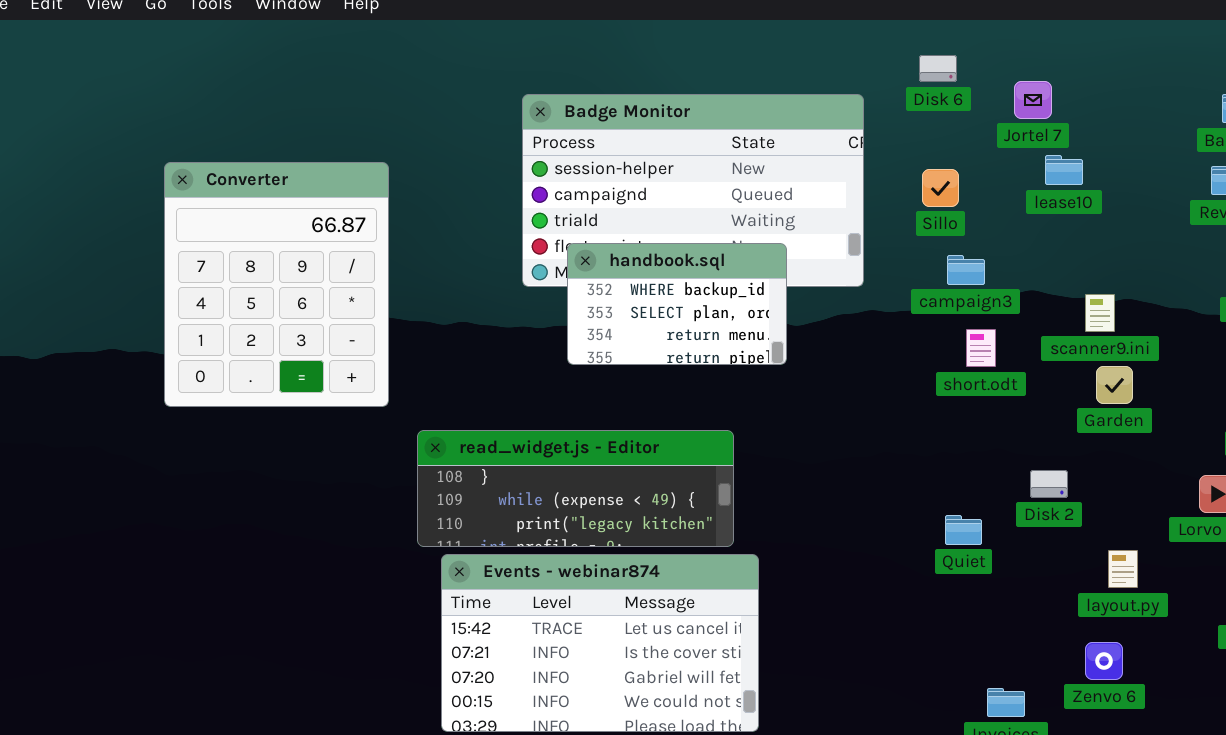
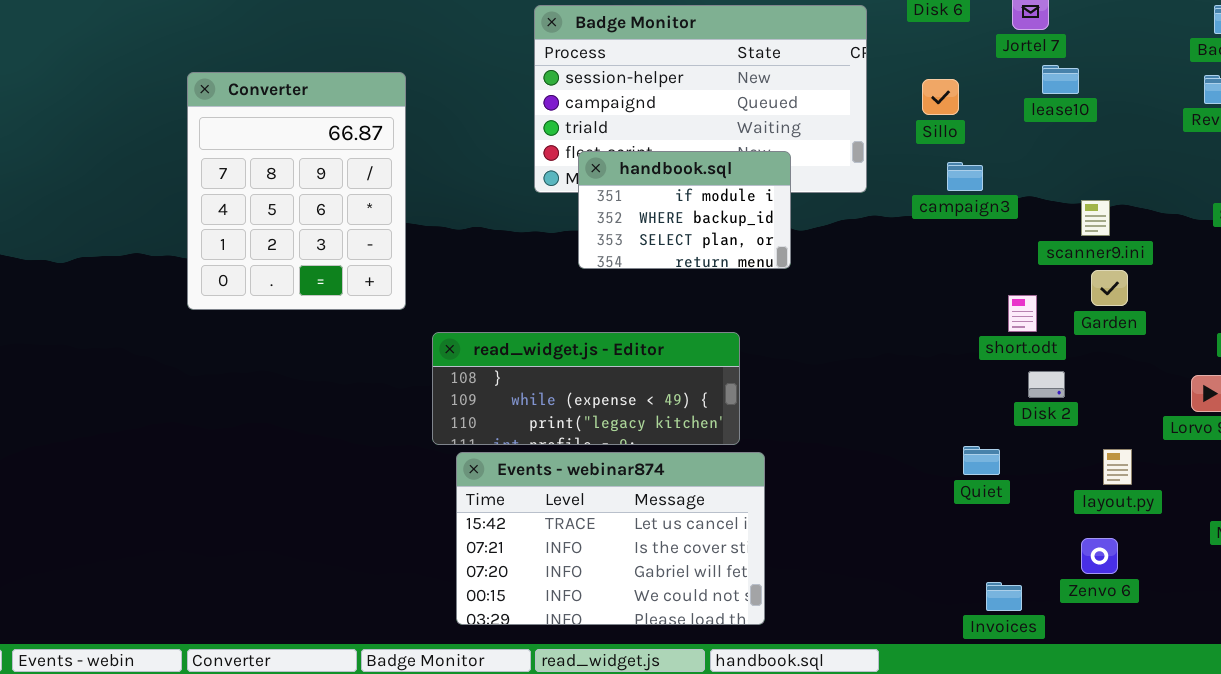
handbook.sql: [567,243,787,365] -> [578,151,791,269], scrolled up 1 row
short.odt: [966,329,996,367] -> [1008,295,1037,332], moved
Quiet: [945,515,982,545] -> [963,446,1000,475], moved

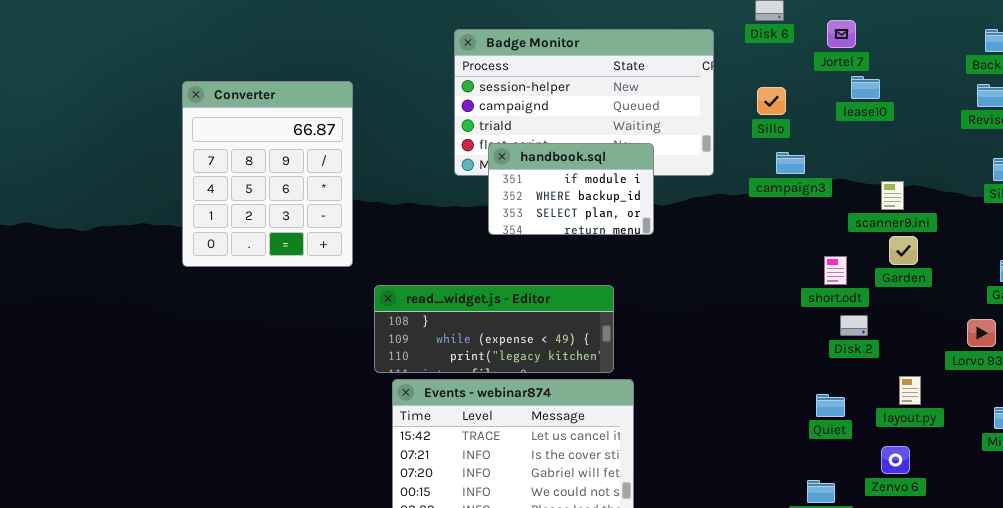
Quiet: [963,446,1000,475] -> [816,394,845,417], moved

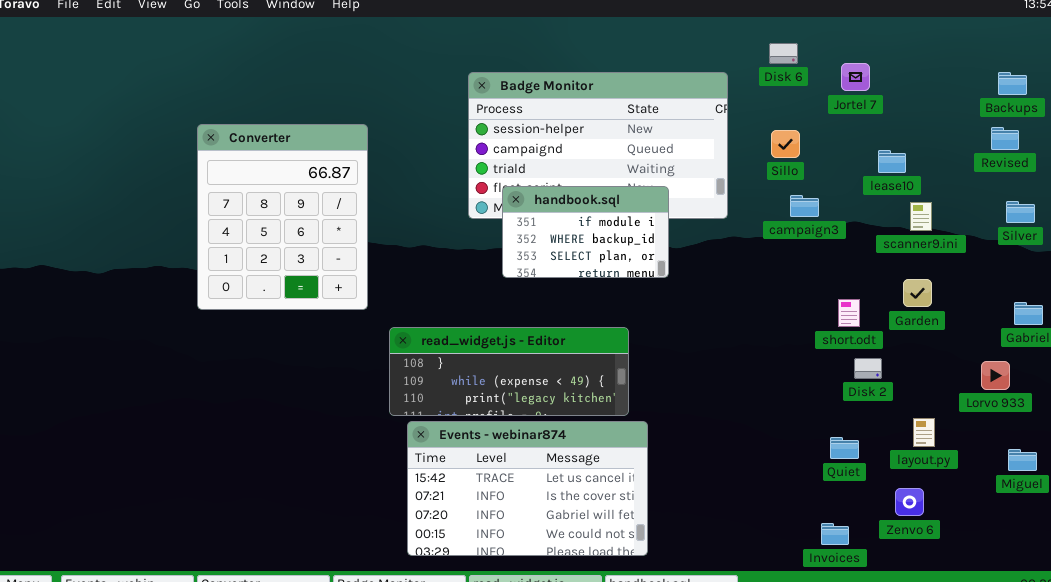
lease10: [851,76,880,99] -> [878,150,906,173], moved
scanner9.ini: [881,181,904,210] -> [910,202,932,231], moved

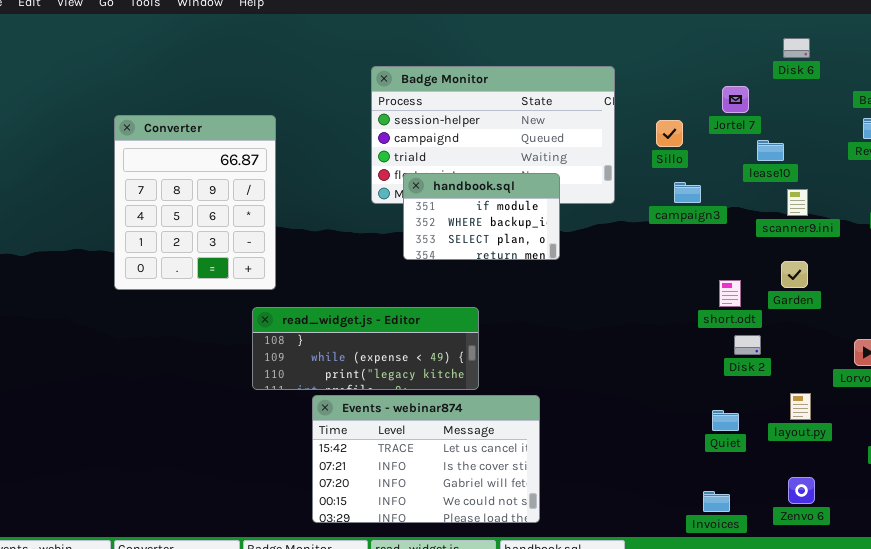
Disk 6: [769,43,798,64] -> [783,38,810,58], moved
Jortel 7: [841,63,870,91] -> [722,86,749,113], moved
read_widget.js - Editor: [389,327,629,416] -> [252,307,479,390], moved
Zenvo 6: [895,488,924,516] -> [788,477,815,504], moved

